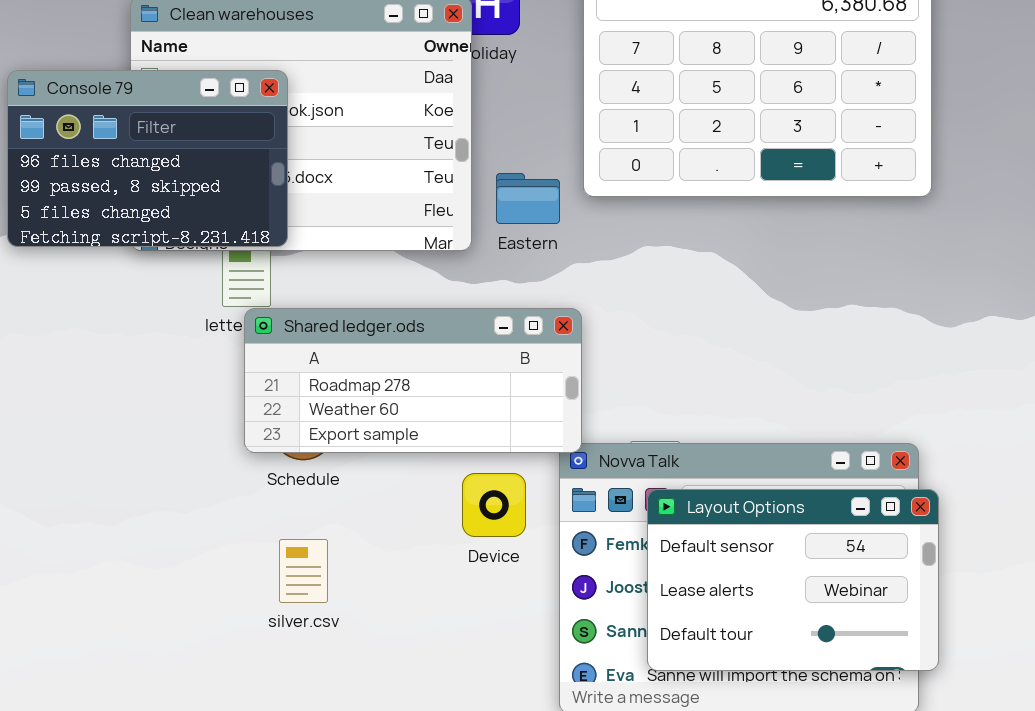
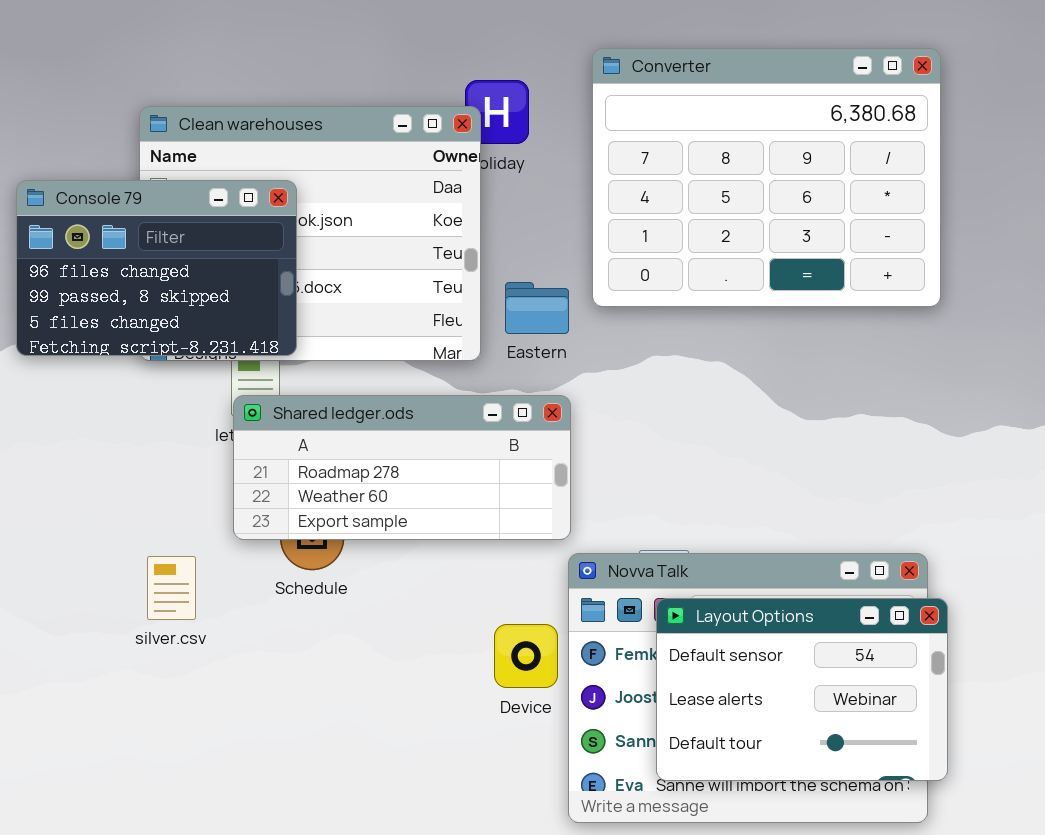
Shared ledger.ods: [244,308,582,453] -> [233,395,571,540], moved
Device: [462,473,526,537] -> [494,624,558,688], moved
silver.csv: [279,539,328,603] -> [147,556,196,620], moved

